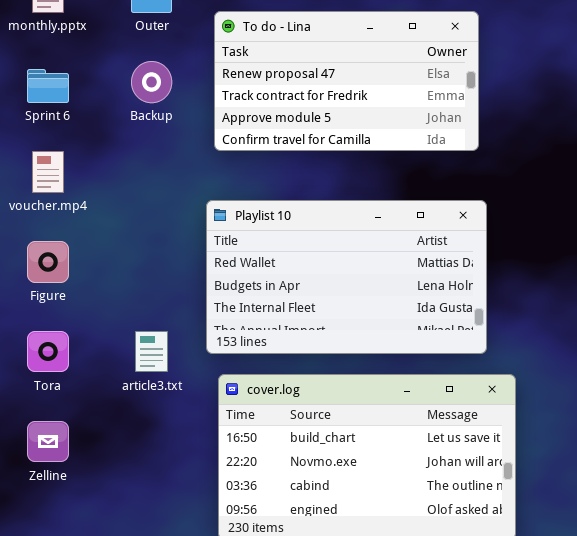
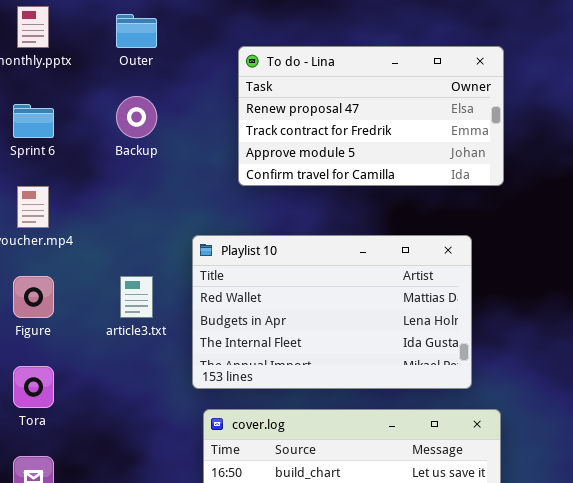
To do - Lina: [214,11,479,151] -> [238,46,504,186], moved
article3.txt: [135,331,168,372] -> [120,276,153,318], moved

